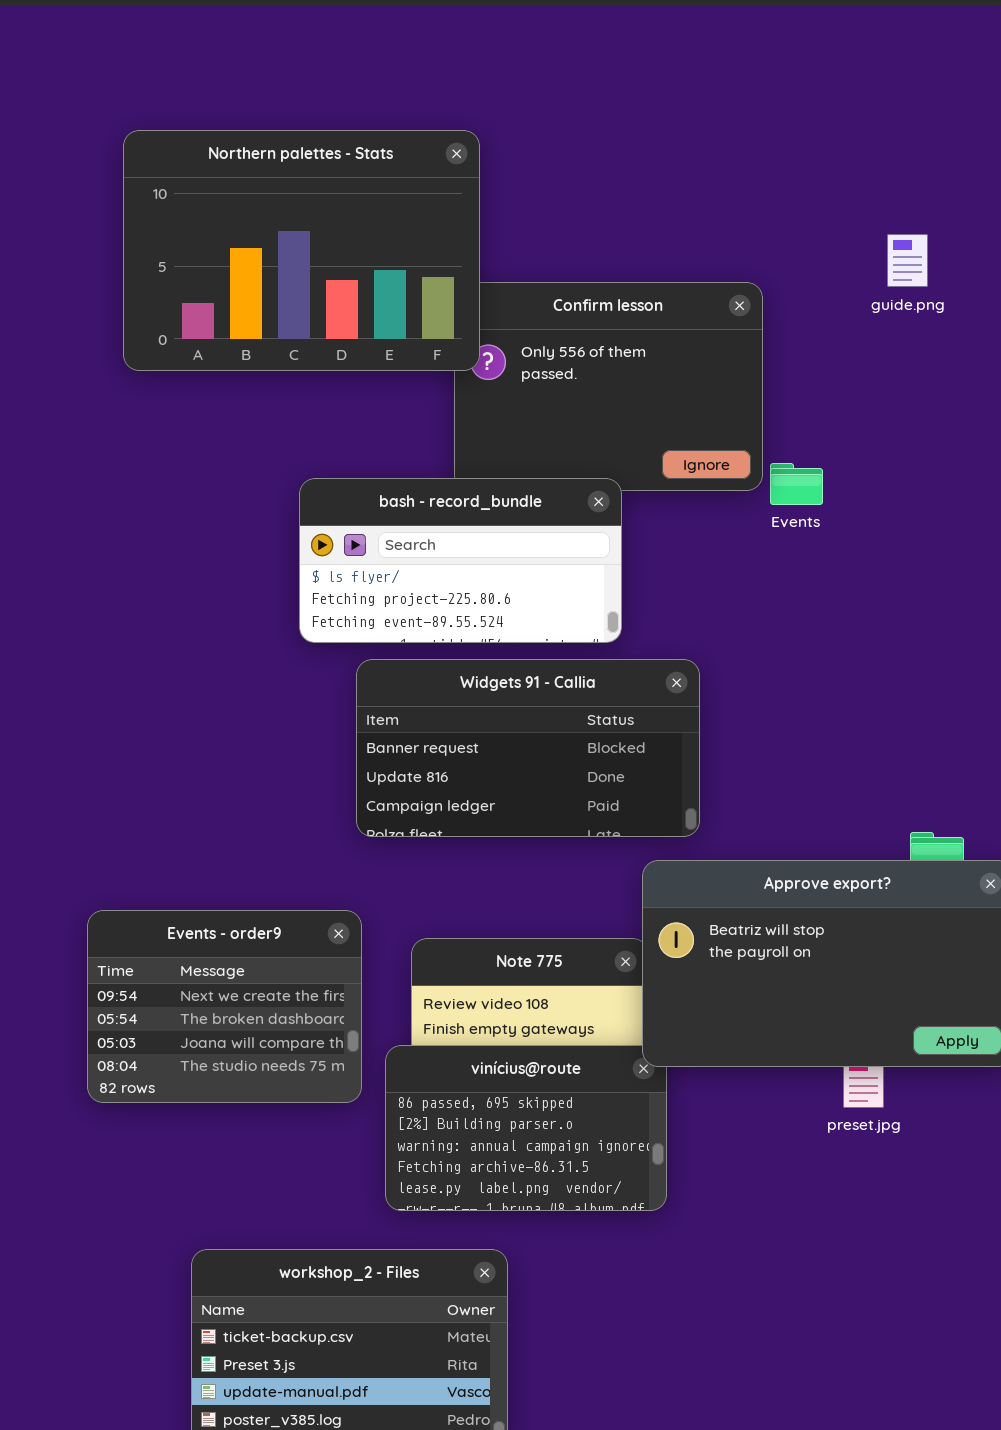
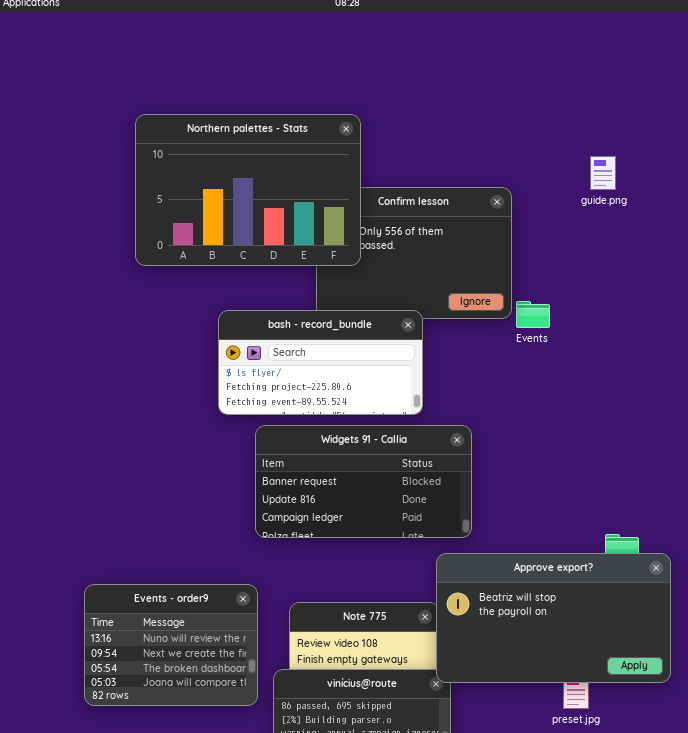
Northern palettes - Stats: [123,130,480,371] -> [135,114,361,266], moved
Events - order9: [87,910,362,1103] -> [84,584,258,706], scrolled up 1 row

